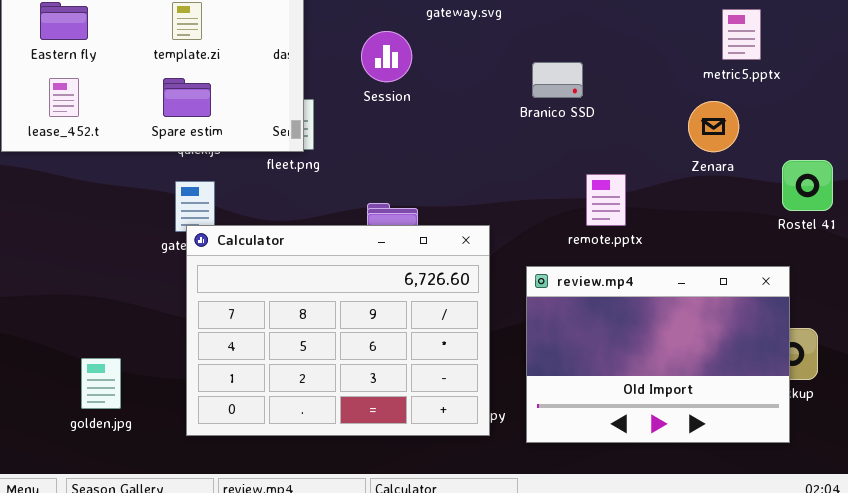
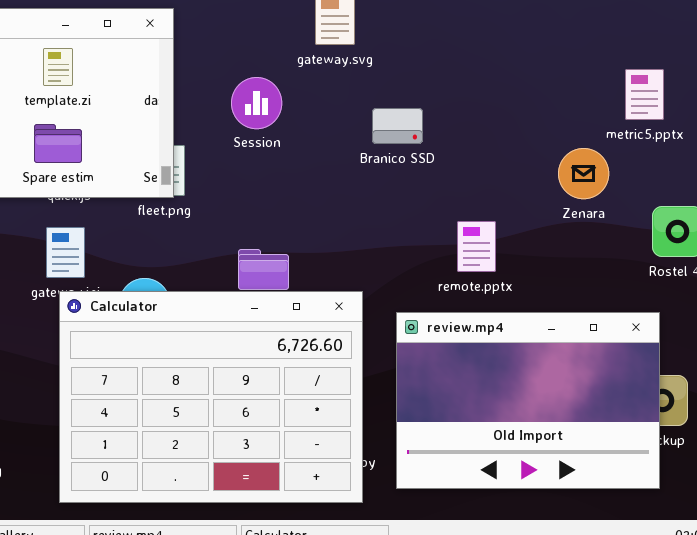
metric5.pptx: [722,9,761,60] -> [625,69,664,120], moved
Branico SSD: [532,62,583,98] -> [372,108,423,144], moved
Calculator: [186,225,490,436] -> [59,291,363,503], moved

